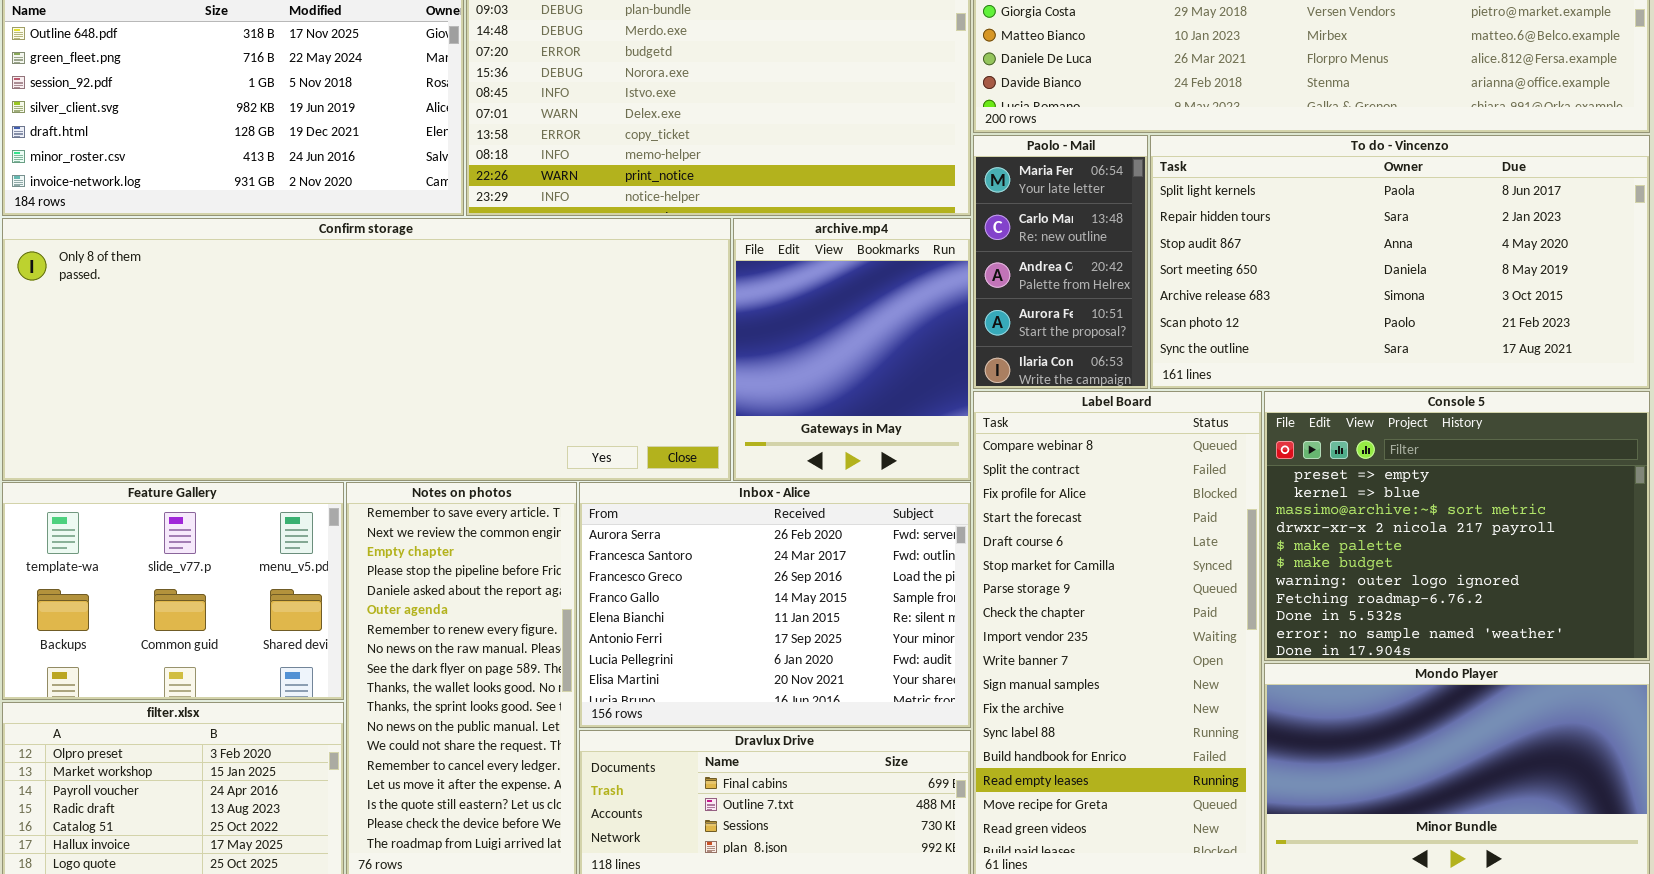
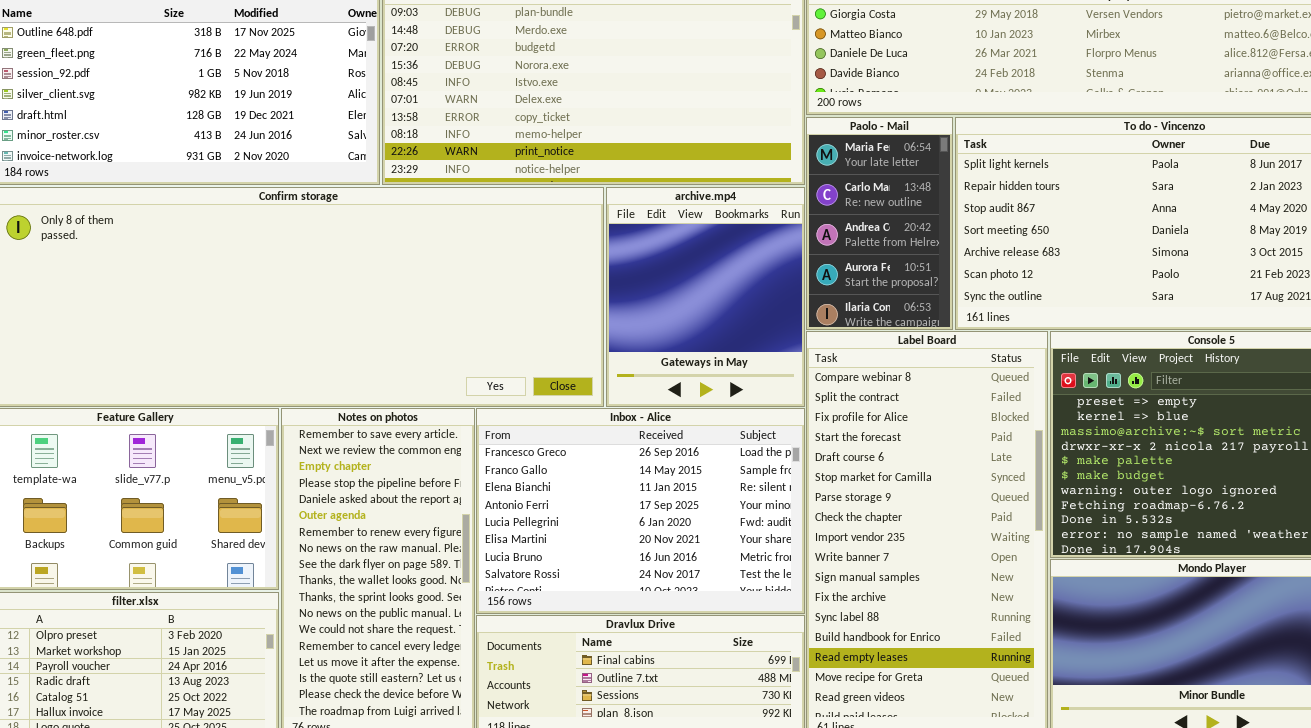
Inbox - Alice: [579,482,971,728] -> [476,408,805,614], scrolled down 2 rows

